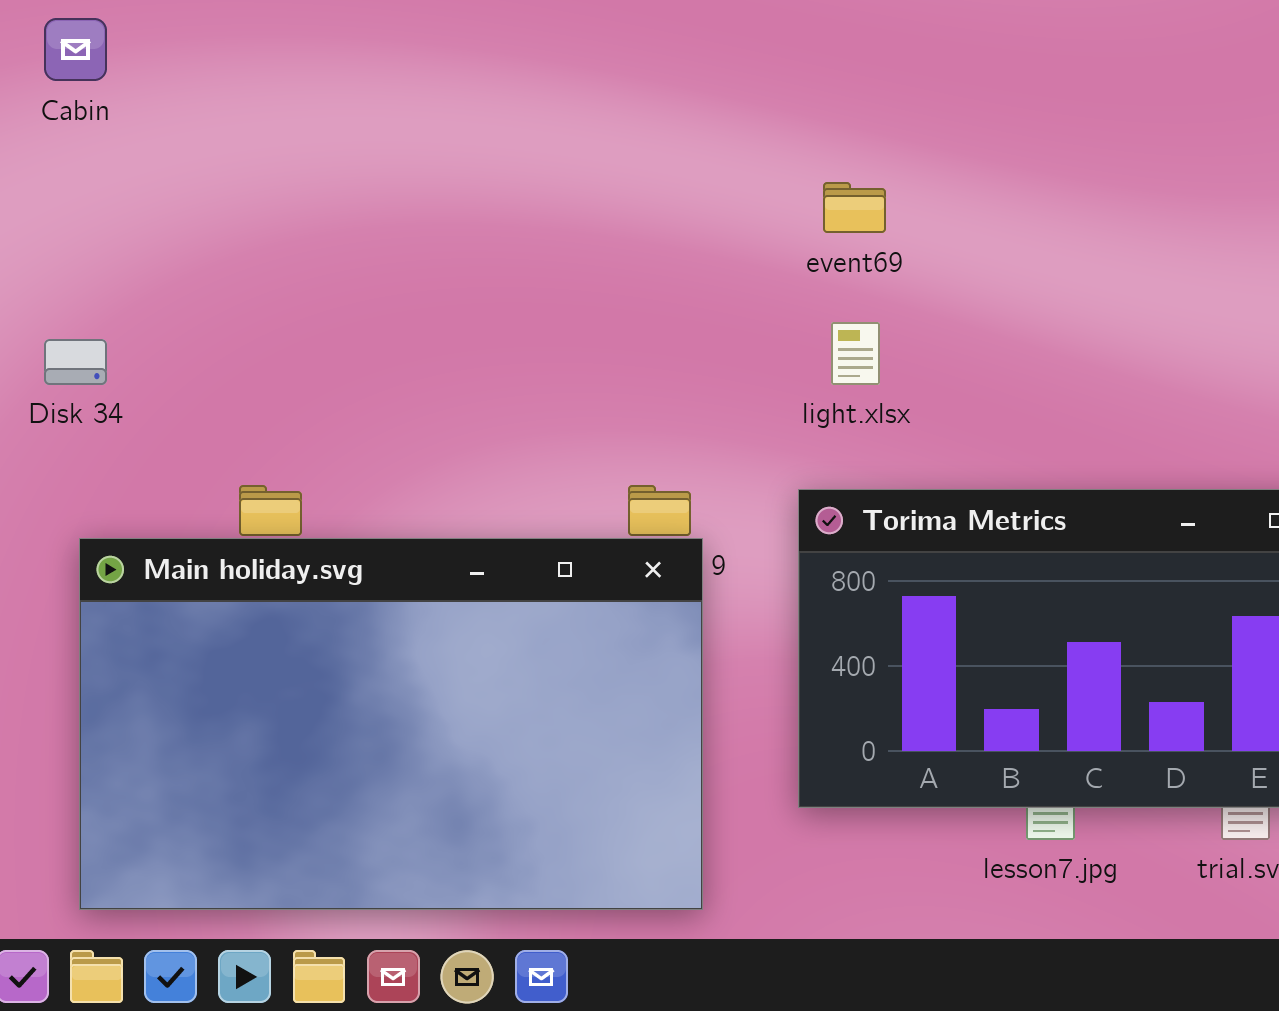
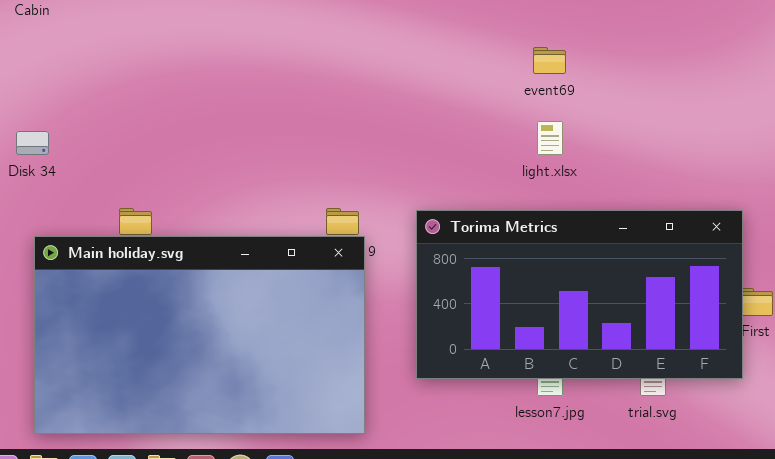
event69: [823,182,886,233] -> [533,47,566,74], moved
light.xlsx: [831,322,880,385] -> [537,121,563,155], moved

